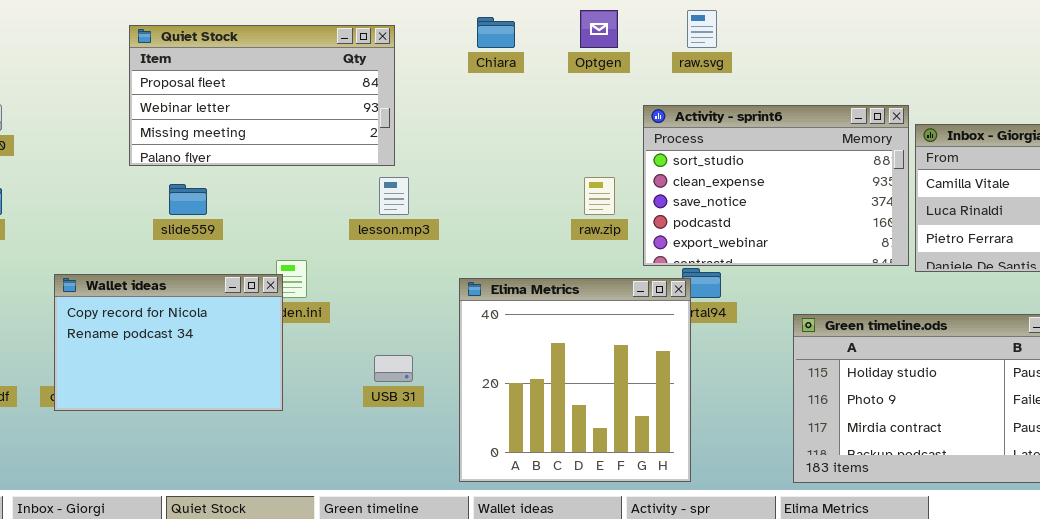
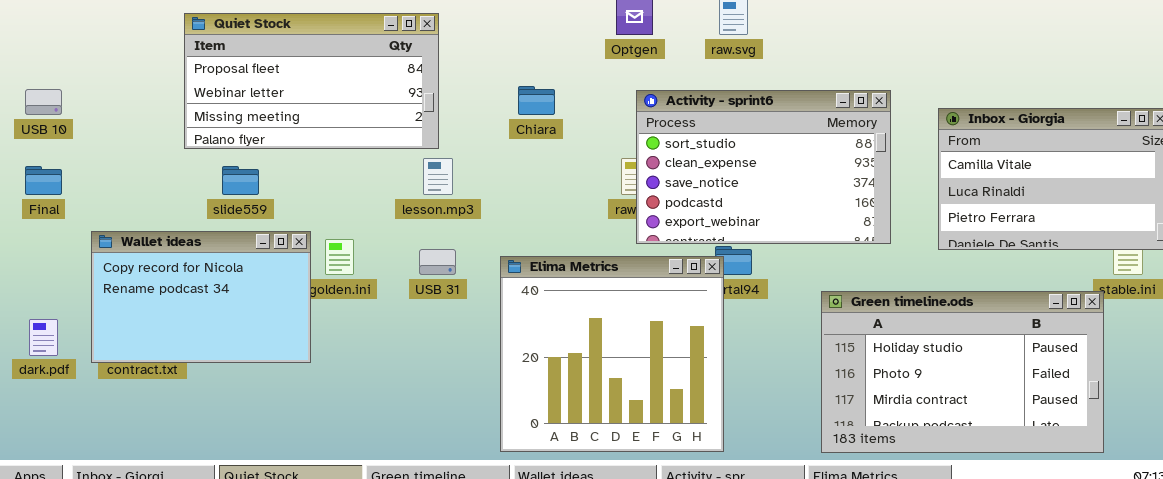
Chiara: [477,17,515,48] -> [518,86,555,115], moved
Activity - sprint6: [643,105,909,266] -> [636,90,891,244], moved
Wallet ideas: [54,274,283,411] -> [91,231,311,363], moved
USB 31: [374,355,413,382] -> [419,249,456,275], moved

